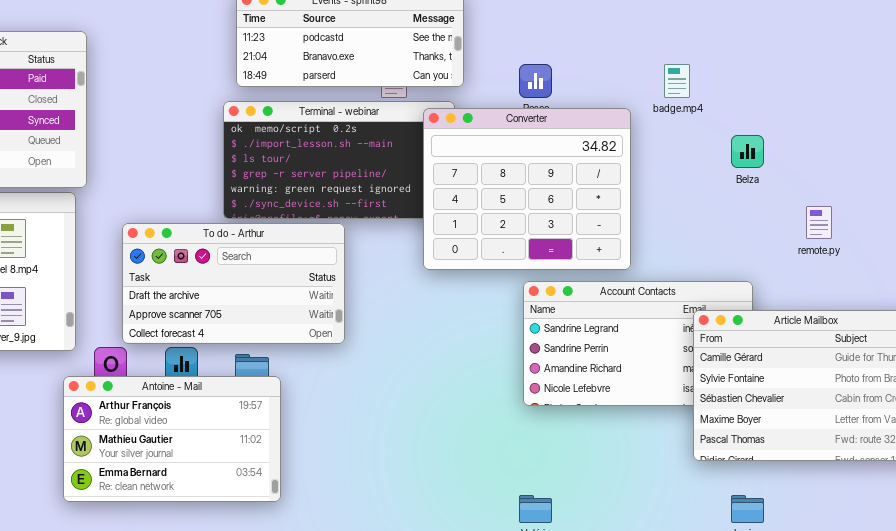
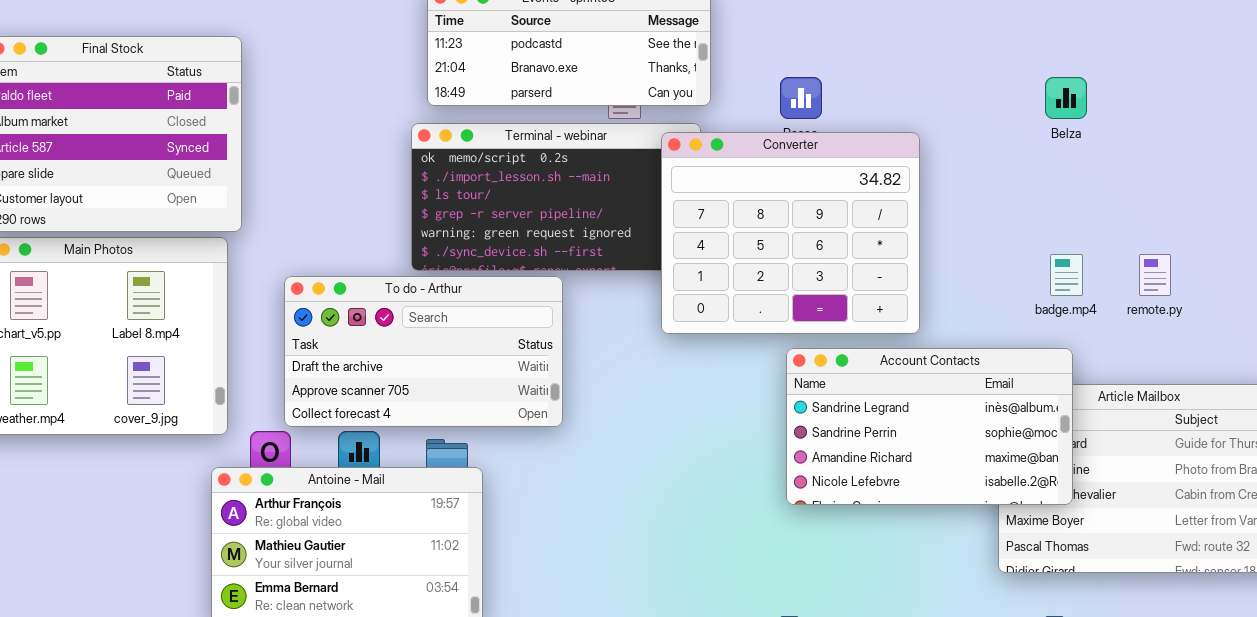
badge.mp4: [664,64,690,98] -> [1050,254,1083,296], moved
Belza: [731,135,764,168] -> [1045,77,1087,119], moved
Account Contacts: [523,281,753,406] -> [786,348,1073,505], raised

